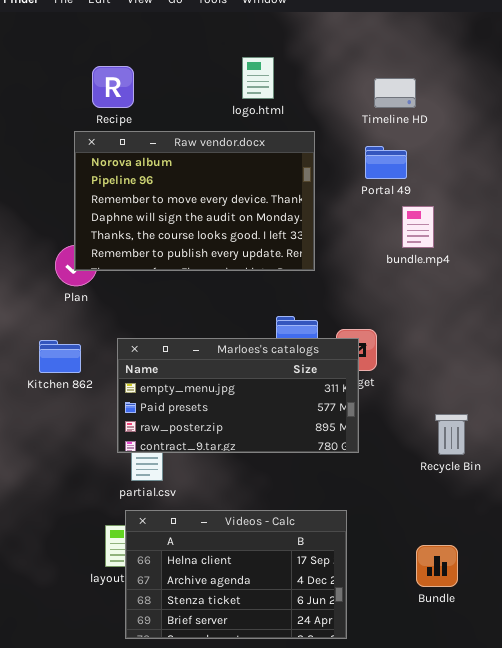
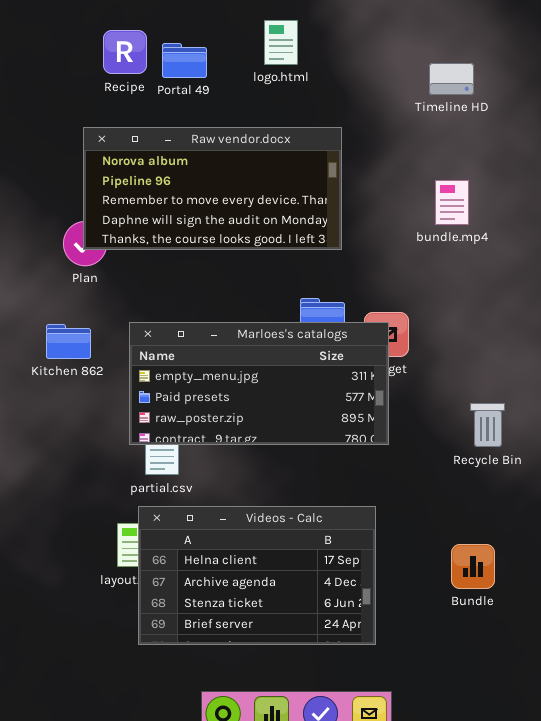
Timeline HD: [374,78,416,108] -> [429,63,474,95], moved
Raw vendor.docx: [74,131,315,271] -> [83,127,342,250], resized
Portal 49: [365,146,407,179] -> [162,43,207,78], moved

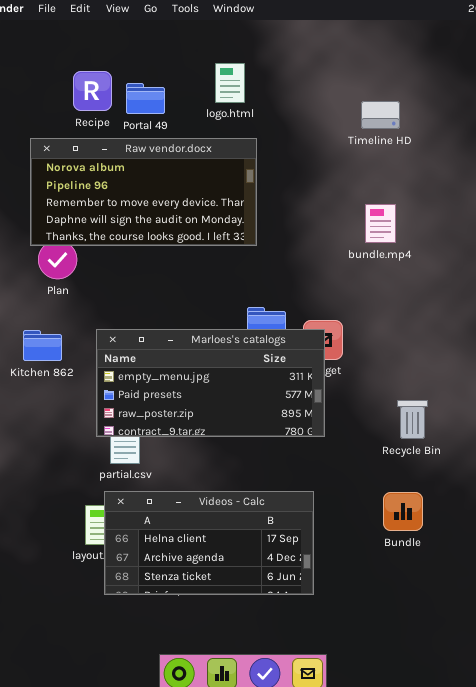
Raw vendor.docx: [83,127,342,250] -> [30,138,257,246], moved
Videos - Calc: [138,506,376,645] -> [104,491,314,595], resized
Bundle: [451,544,495,589] -> [383,492,423,531], moved

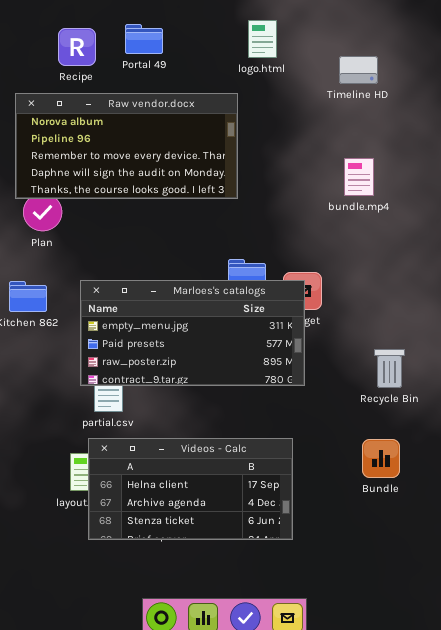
logo.html: [215,63,245,103] -> [248,20,277,58], moved
Portal 49: [126,83,165,114] -> [125,24,163,54], moved

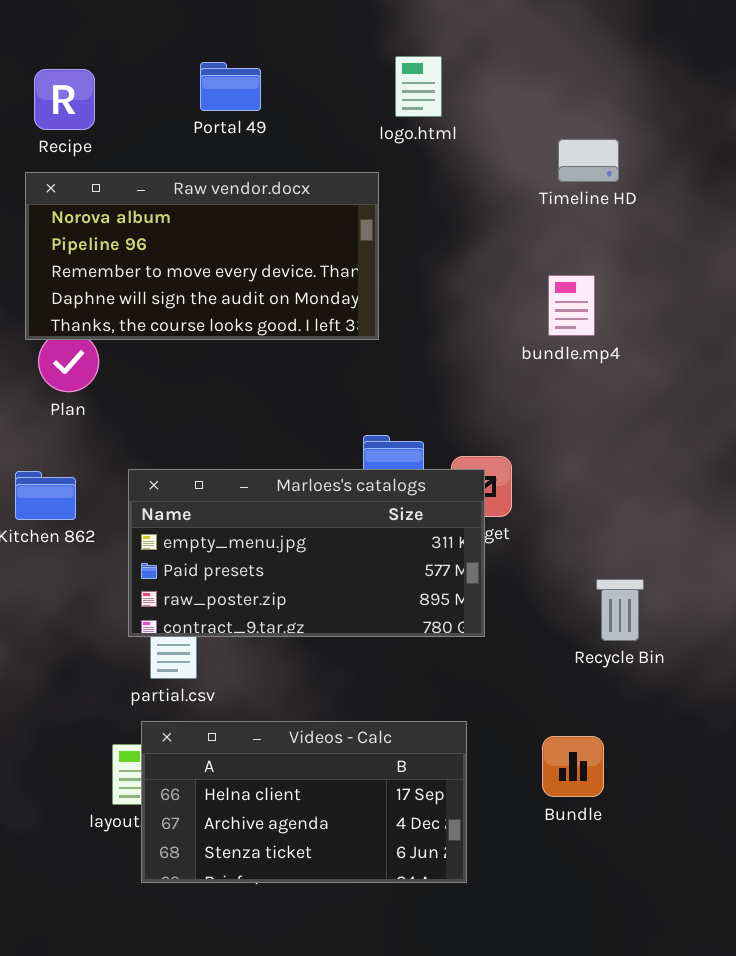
Recipe: [58,28,96,66] -> [34,69,95,130], moved
Timeline HD: [339,56,378,84] -> [558,139,619,182], moved
Bundle: [362,439,400,478] -> [542,736,604,797], moved

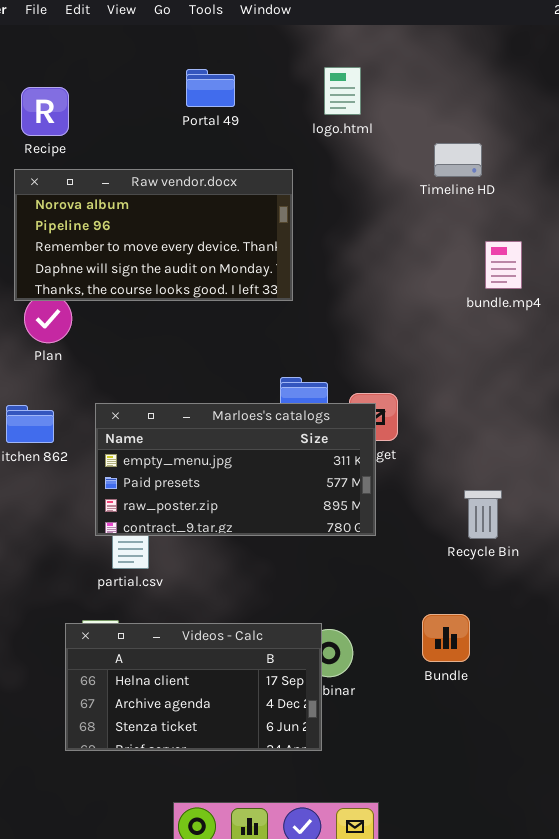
logo.html: [395,56,442,117] -> [324,67,361,115], moved
Portal 49: [200,62,261,111] -> [186,69,235,107], moved
bundle.mp4: [548,275,595,336] -> [485,241,522,289], moved
Videos - Calc: [141,721,467,883] -> [65,623,322,751], moved

